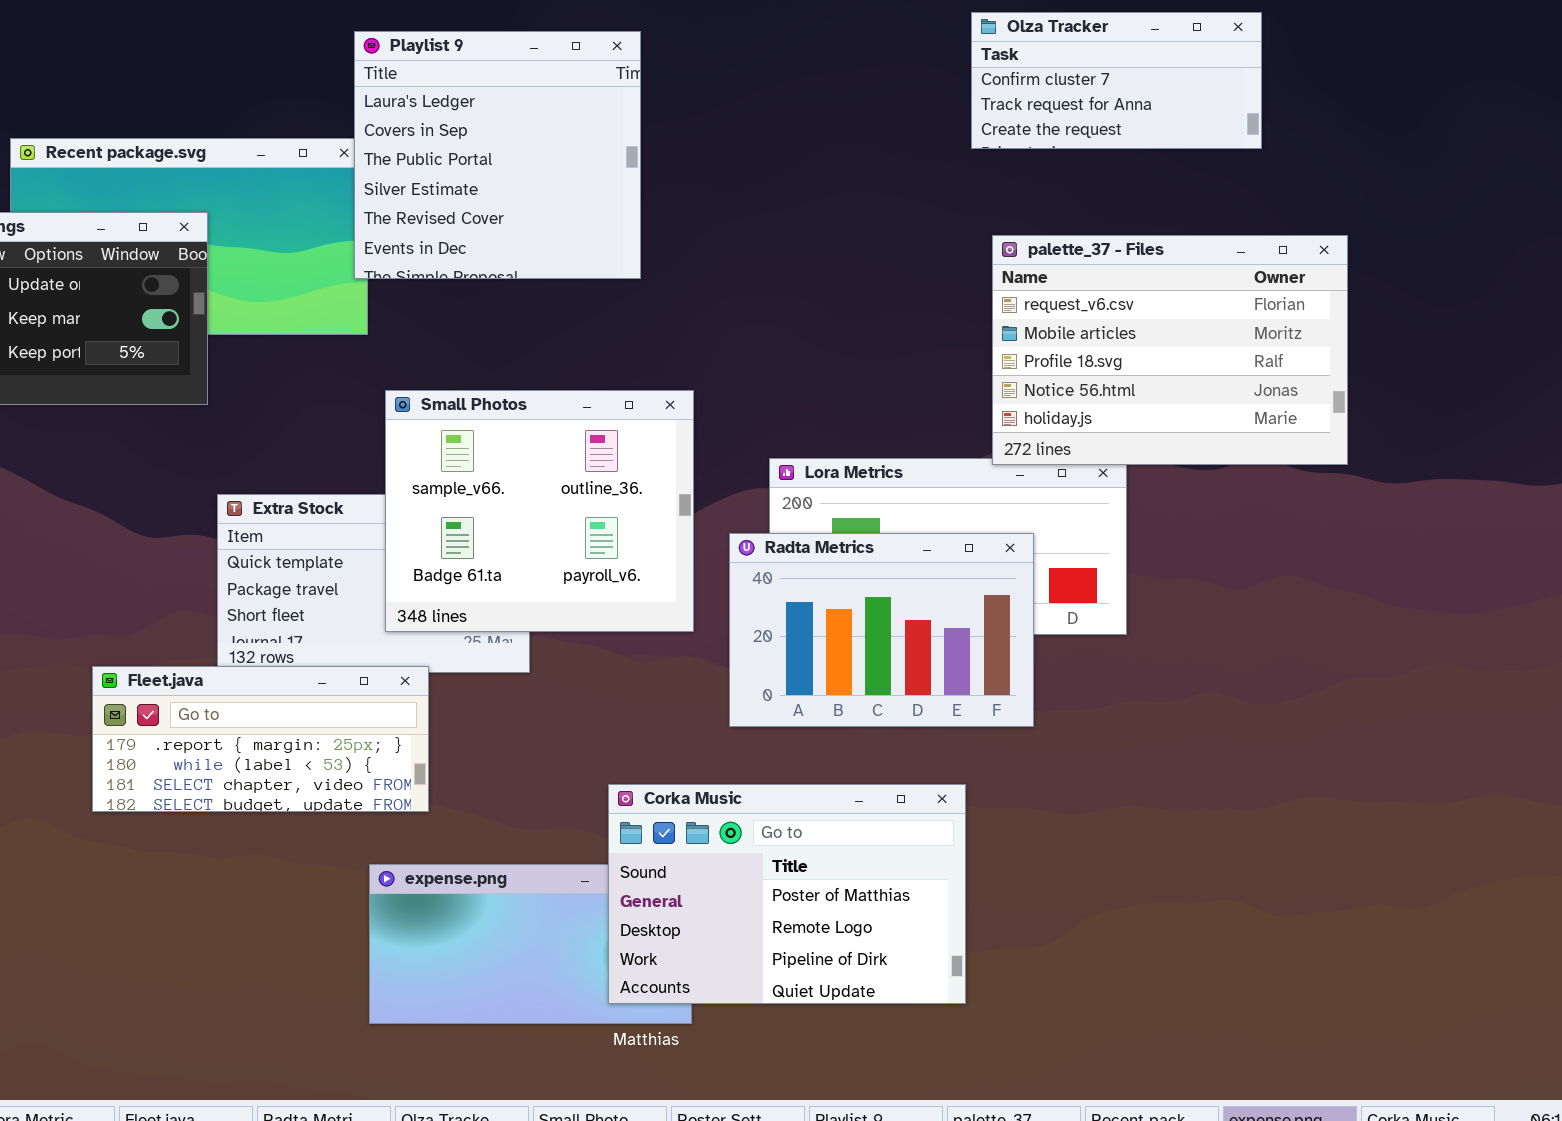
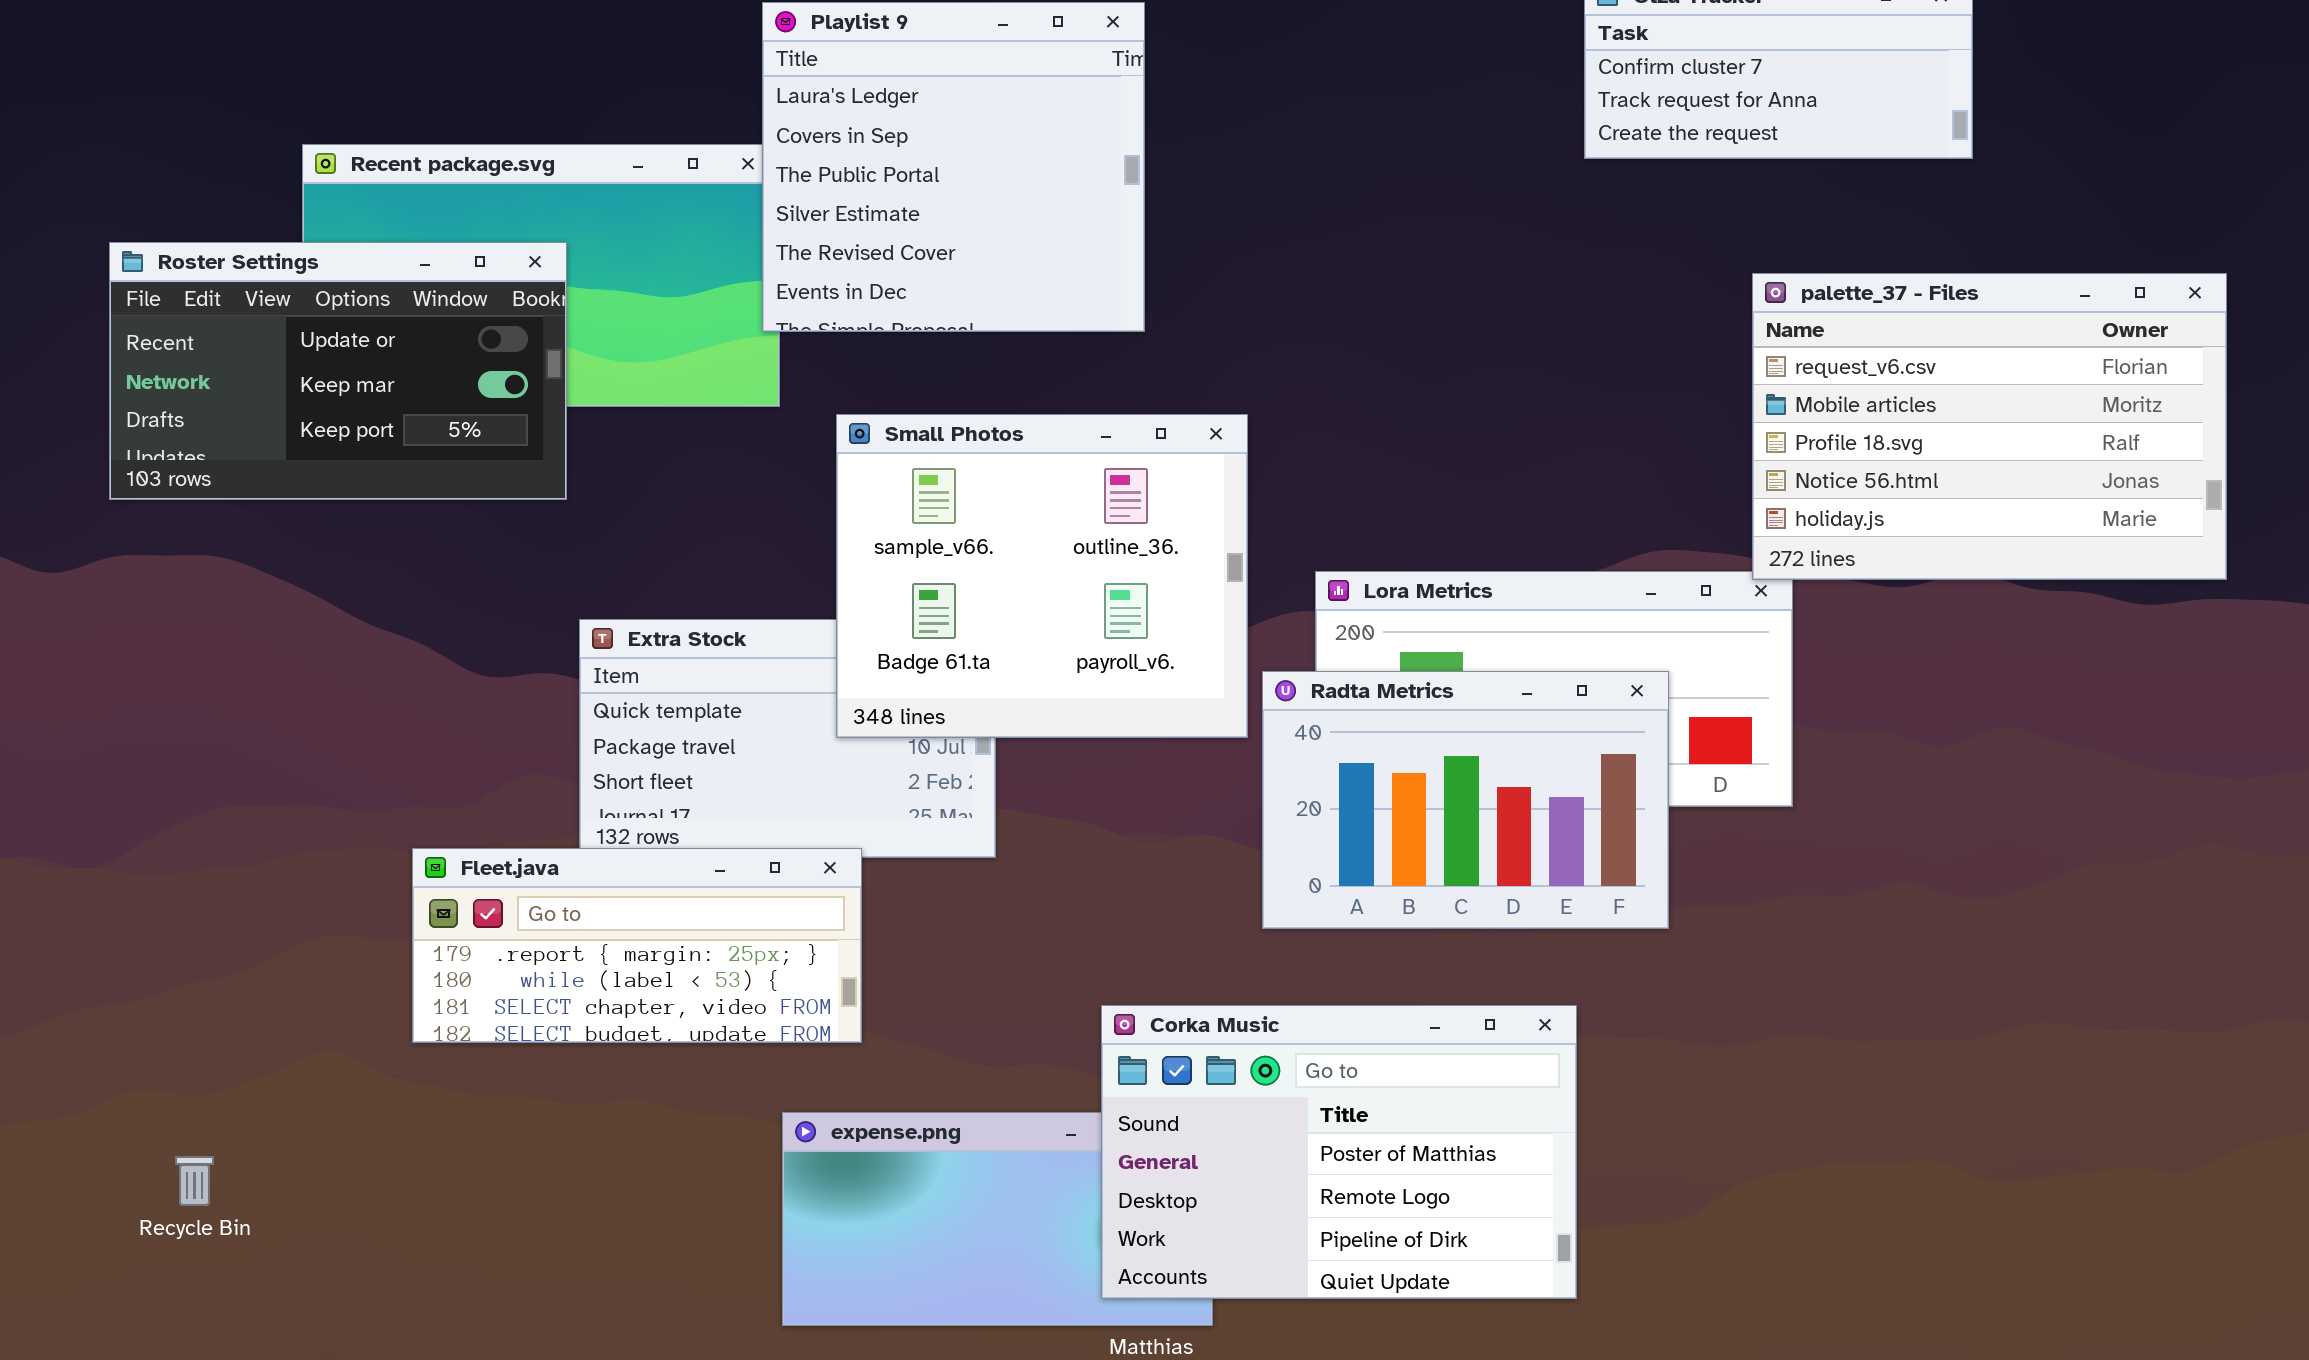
palette_37 - Files: [992,235,1348,465] -> [1752,273,2227,580], moved
Small Photos: [385,390,694,632] -> [836,414,1248,738], moved

